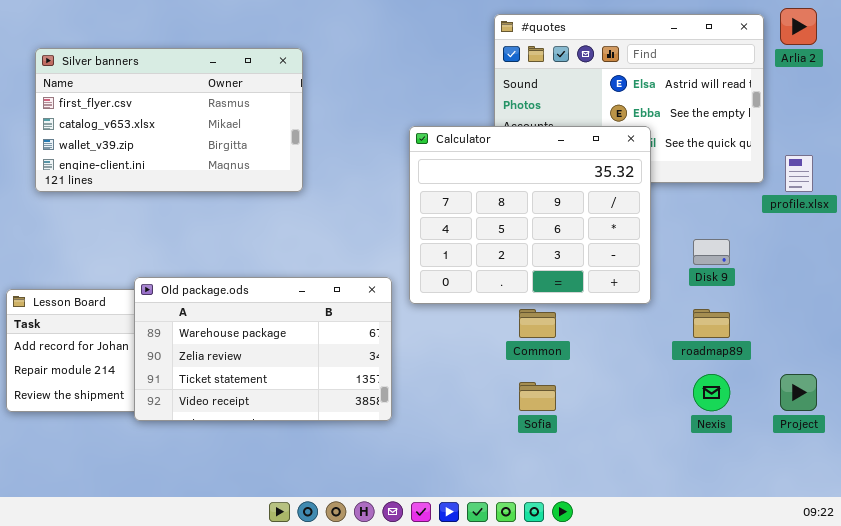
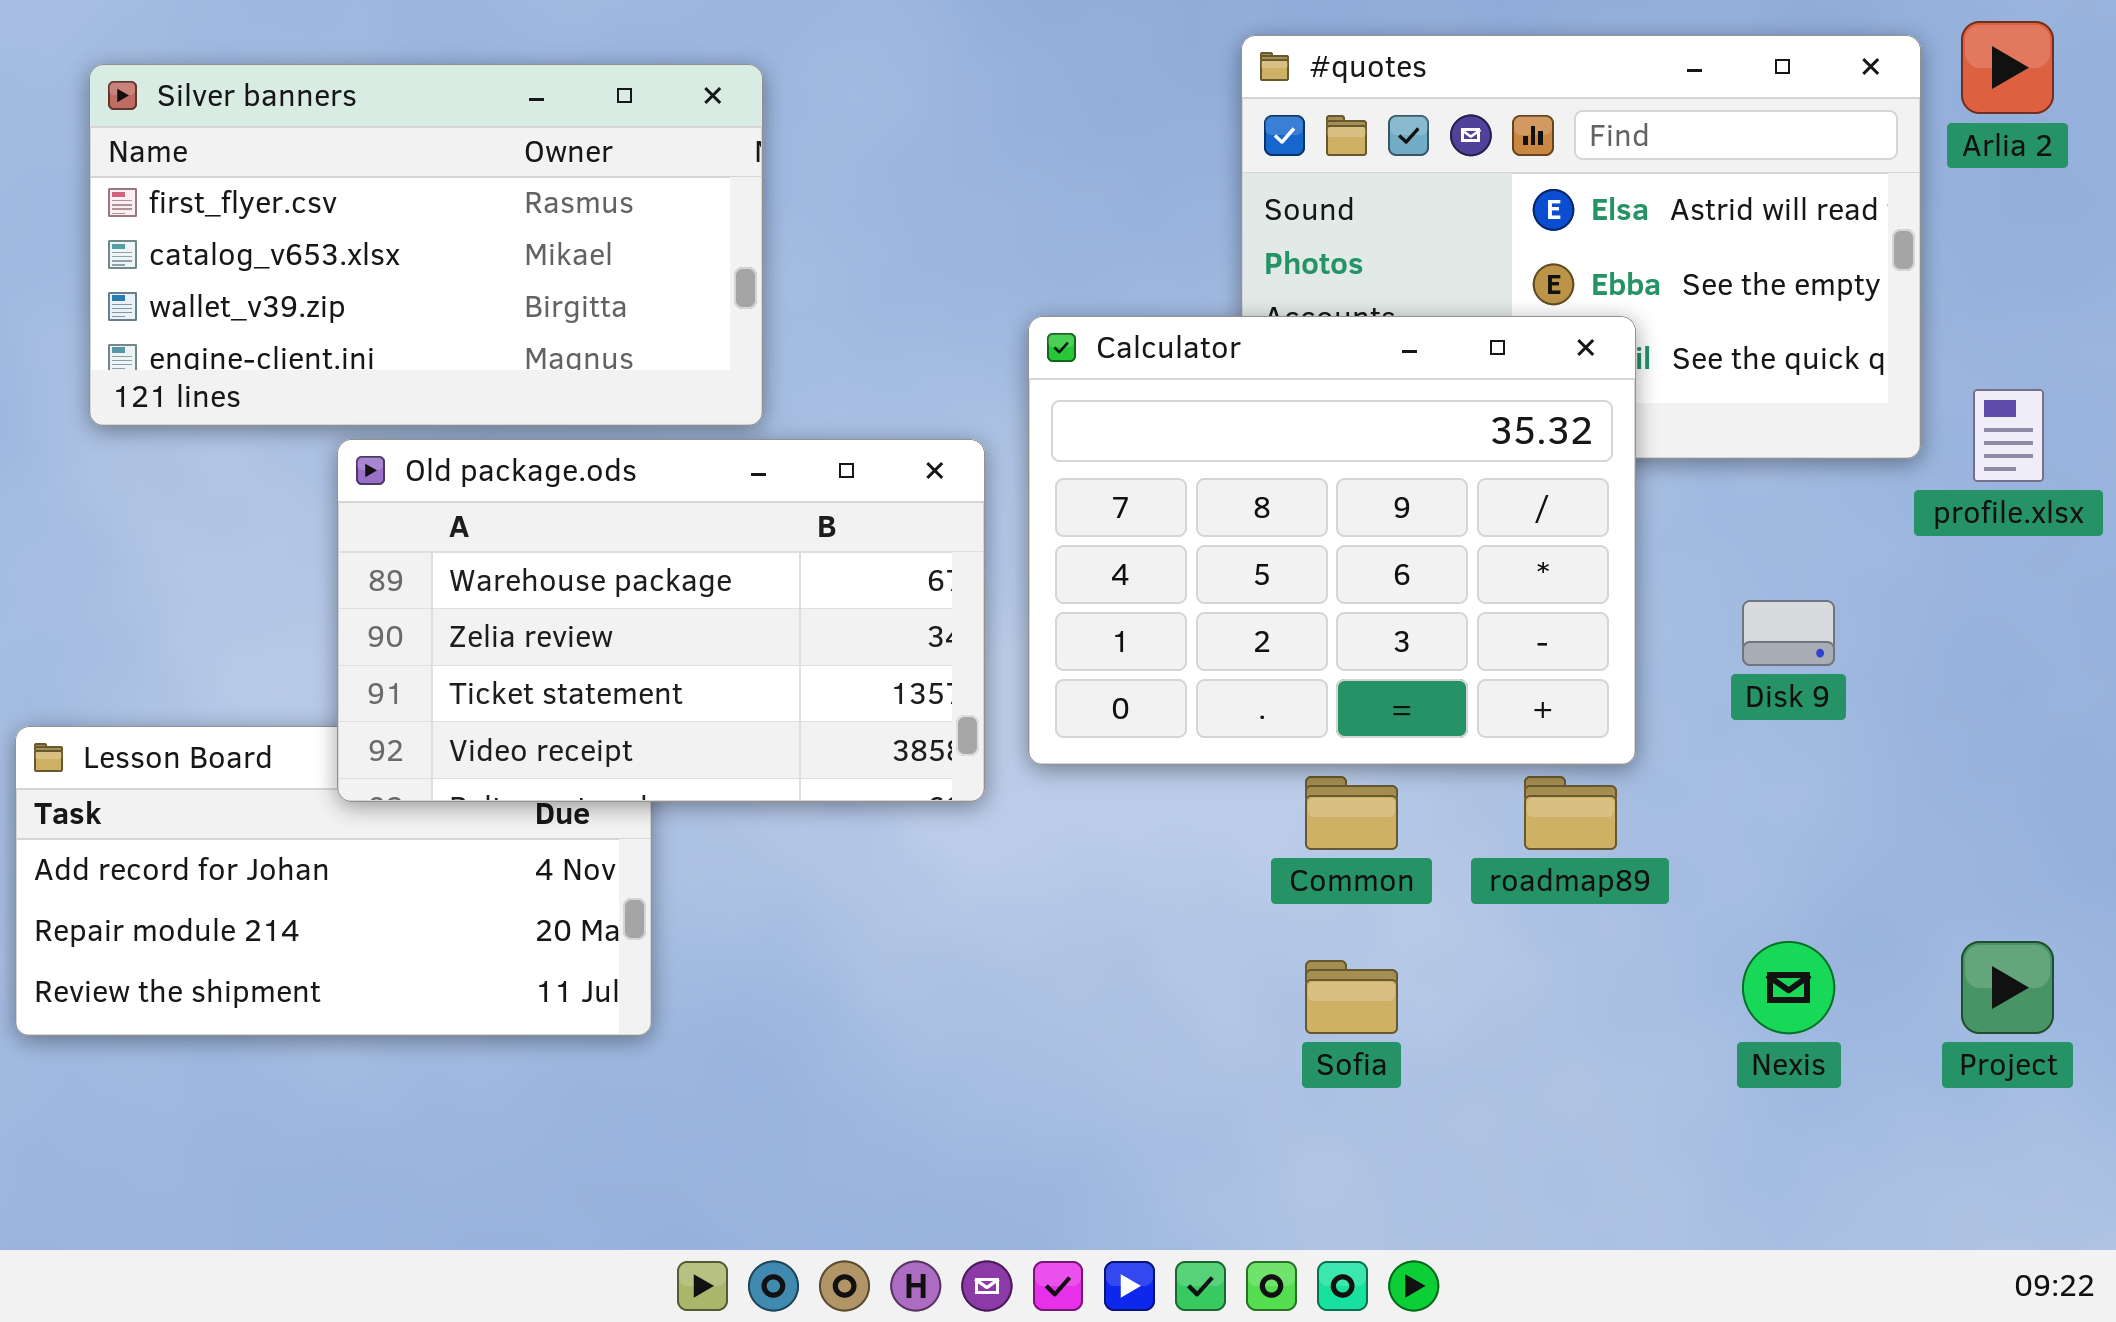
Silver banners: [35,48,303,192] -> [89,64,763,426], moved
Old package.ods: [134,277,392,421] -> [337,439,985,802], moved
roadmap89: [693,309,730,338] -> [1524,776,1617,850], moved

